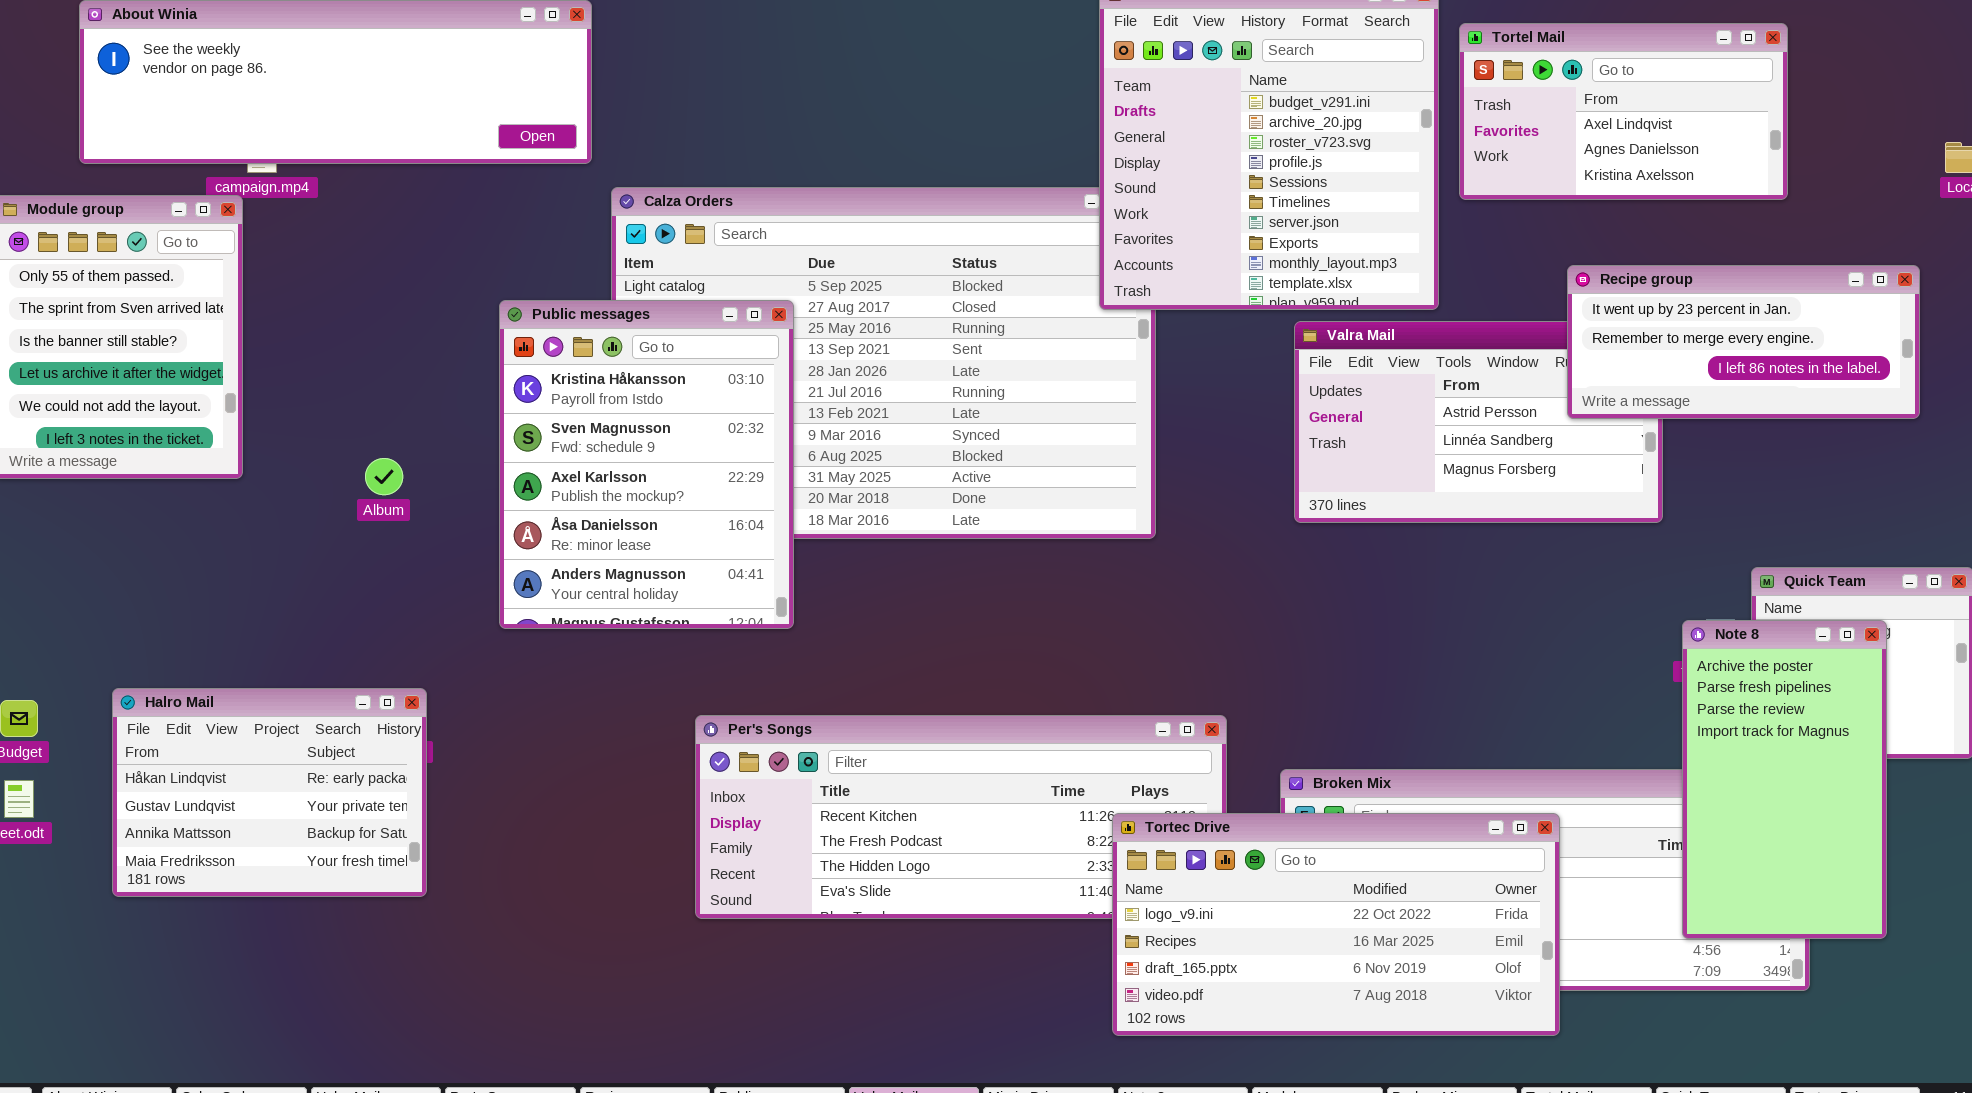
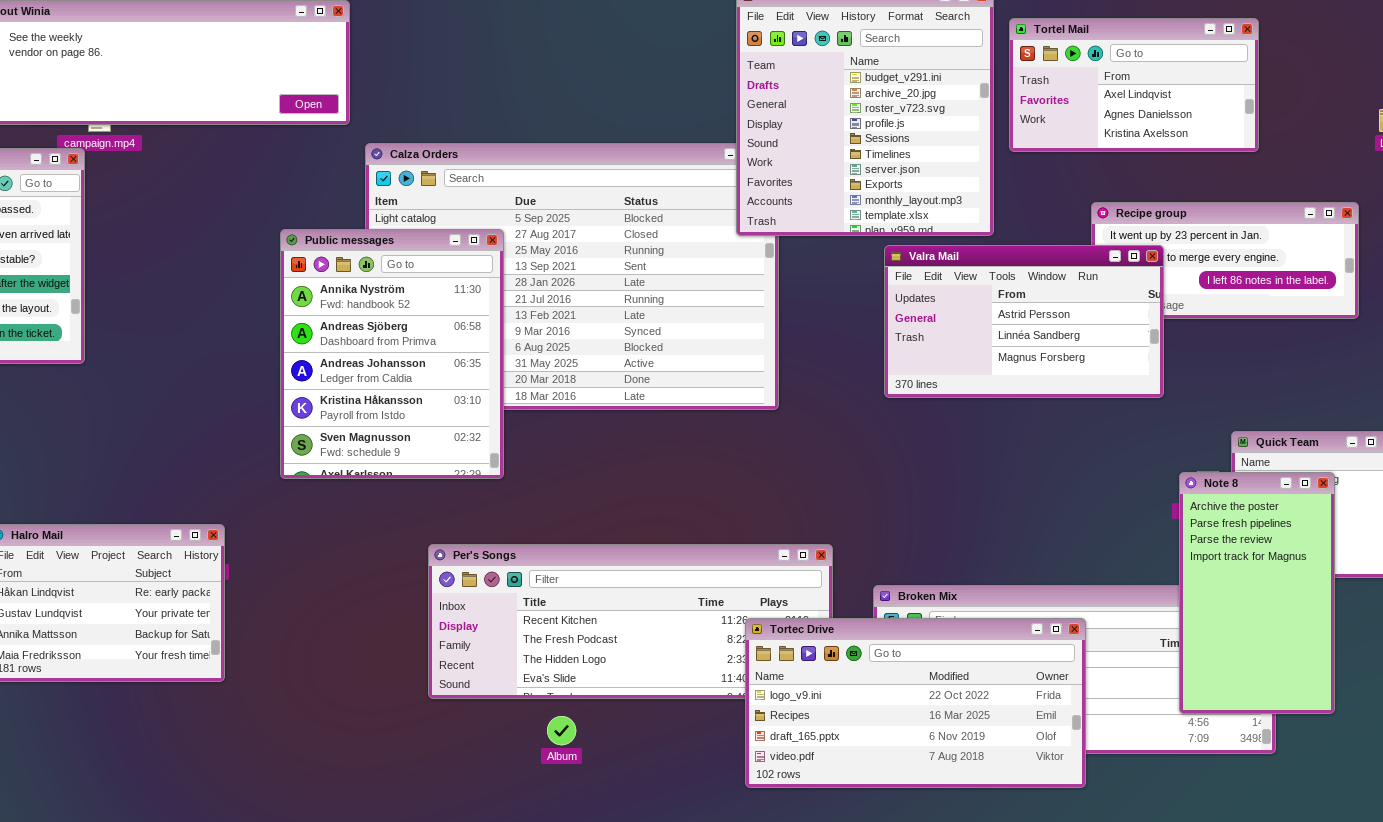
Public messages: [499,300,794,629] -> [280,229,504,479], scrolled up 3 rows
Valra Mail: [1294,321,1663,523] -> [884,245,1164,398], raised
Album: [365,458,403,495] -> [547,716,576,745], moved

